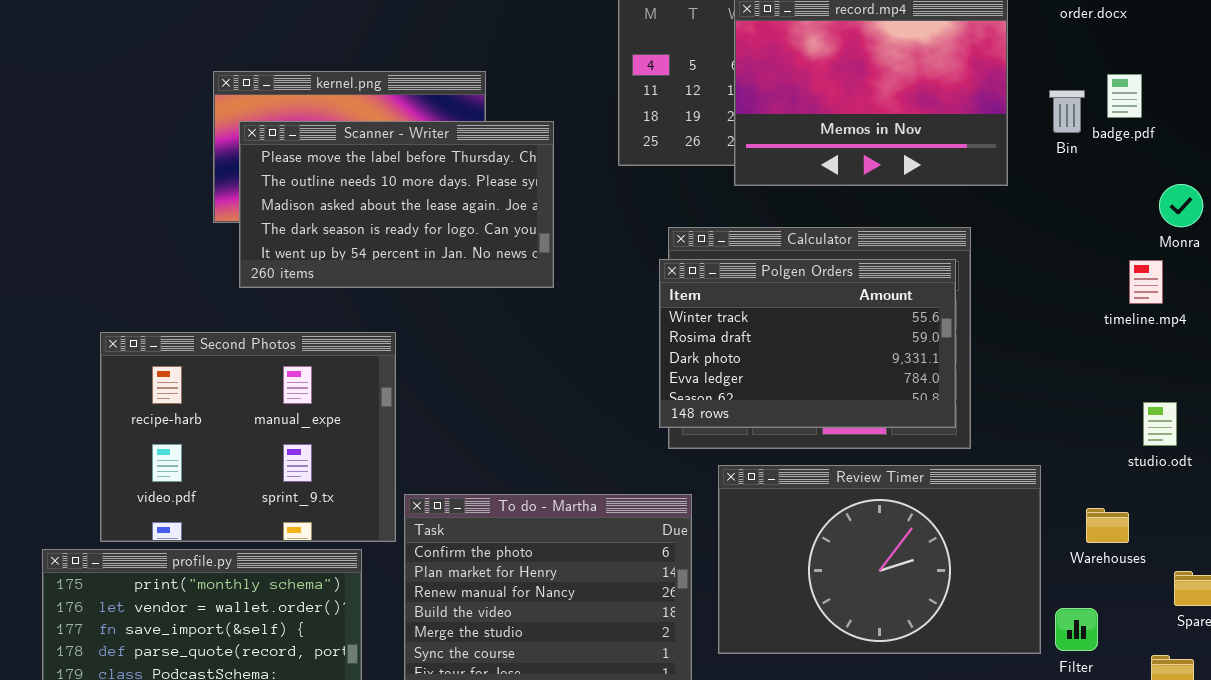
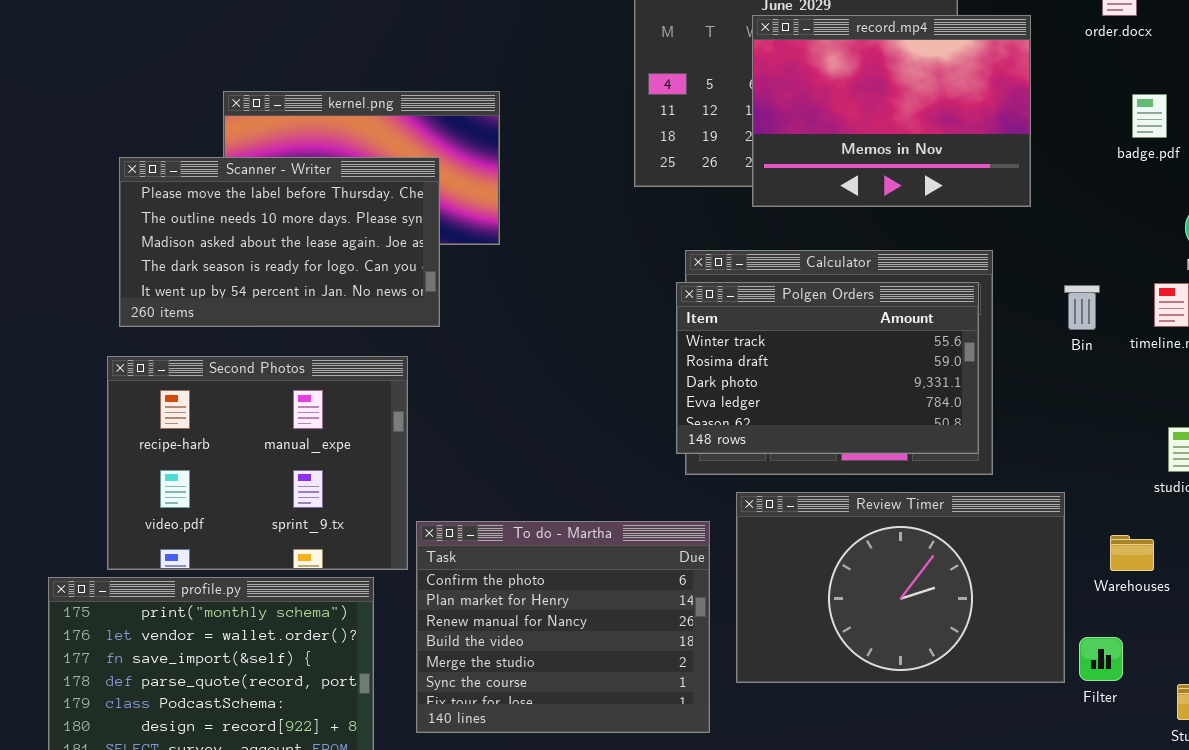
Bin: [1049,90,1085,133] -> [1064,285,1100,330], moved
Scanner - Writer: [239,121,554,288] -> [119,157,440,327], moved

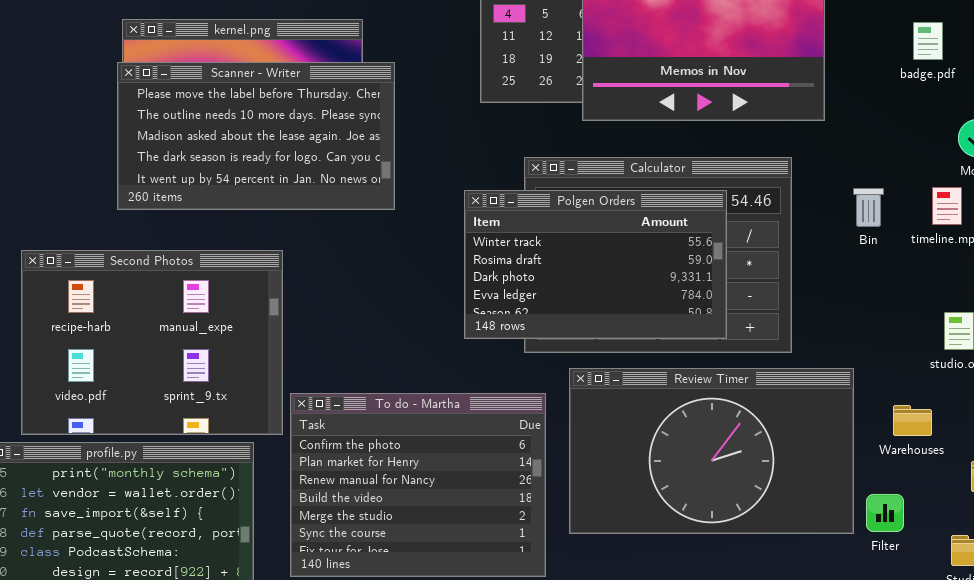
Scanner - Writer: [119,157,440,327] -> [117,62,395,210], moved
Polgen Orders: [676,282,979,454] -> [464,190,727,339], moved

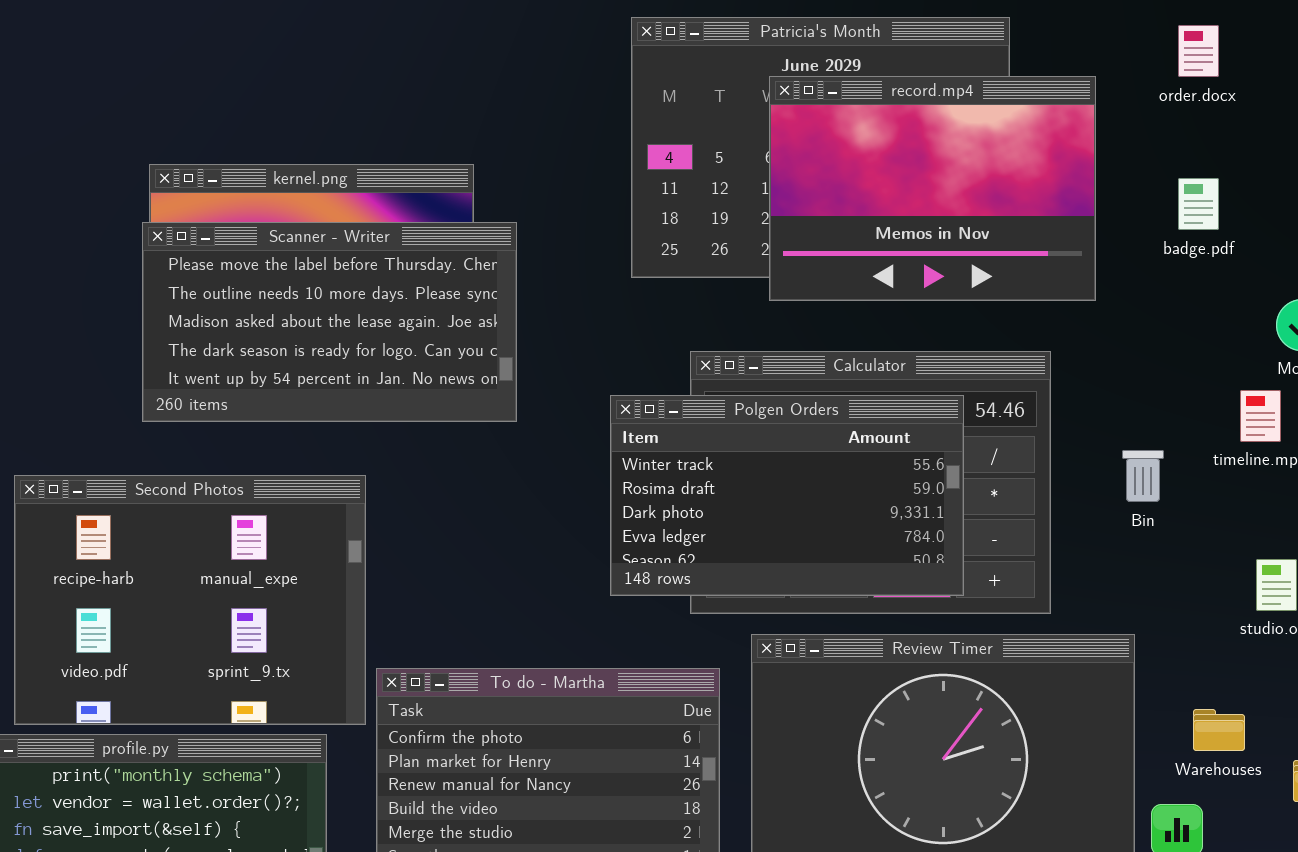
badge.pdf: [913,22,943,60] -> [1178,178,1219,230], moved
Bin: [853,188,884,227] -> [1122,450,1164,502], moved
Warehouses: [893,405,932,436] -> [1193,709,1245,751], moved

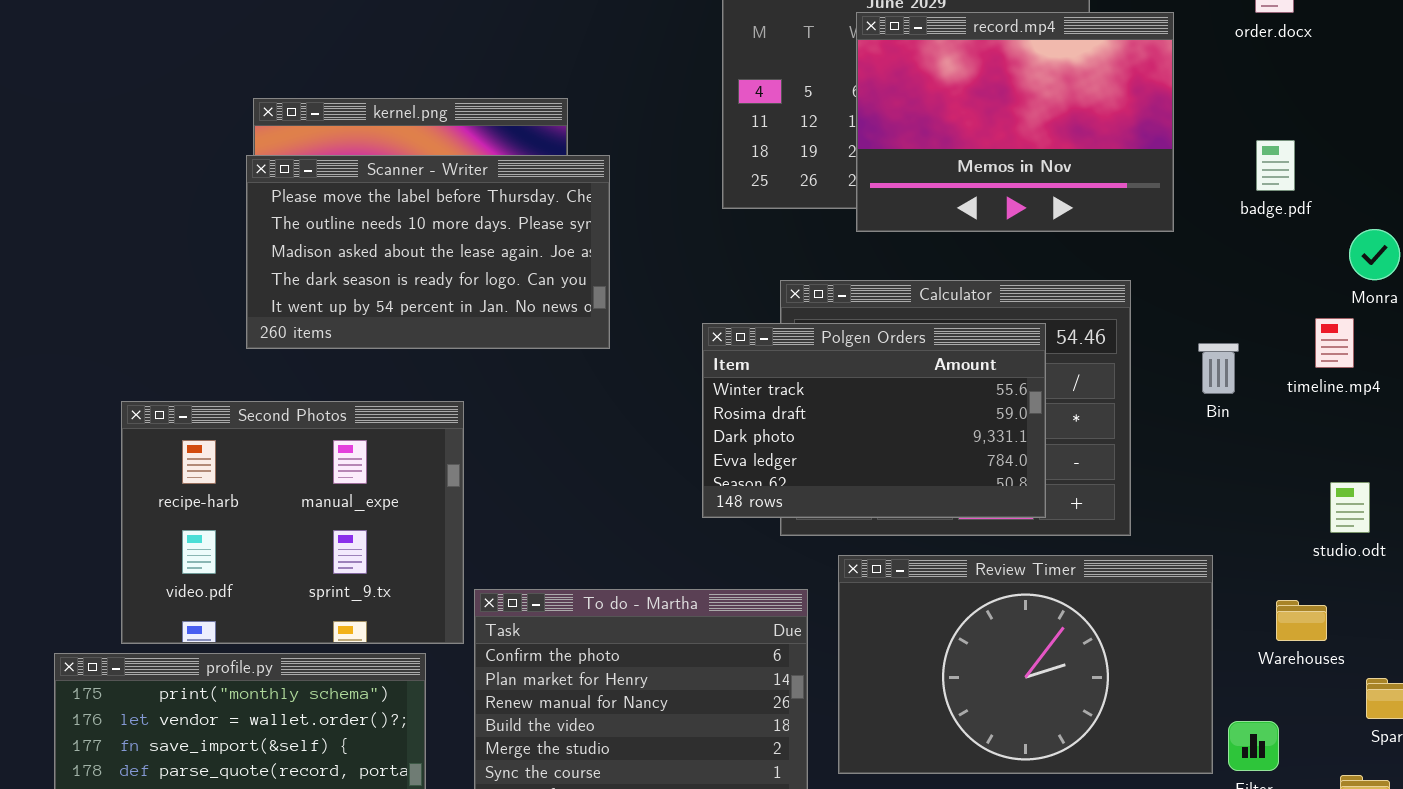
badge.pdf: [1178,178,1219,230] -> [1256,140,1295,191], moved
Bin: [1122,450,1164,502] -> [1198,343,1239,394], moved
Warehouses: [1193,709,1245,751] -> [1276,600,1327,641], moved

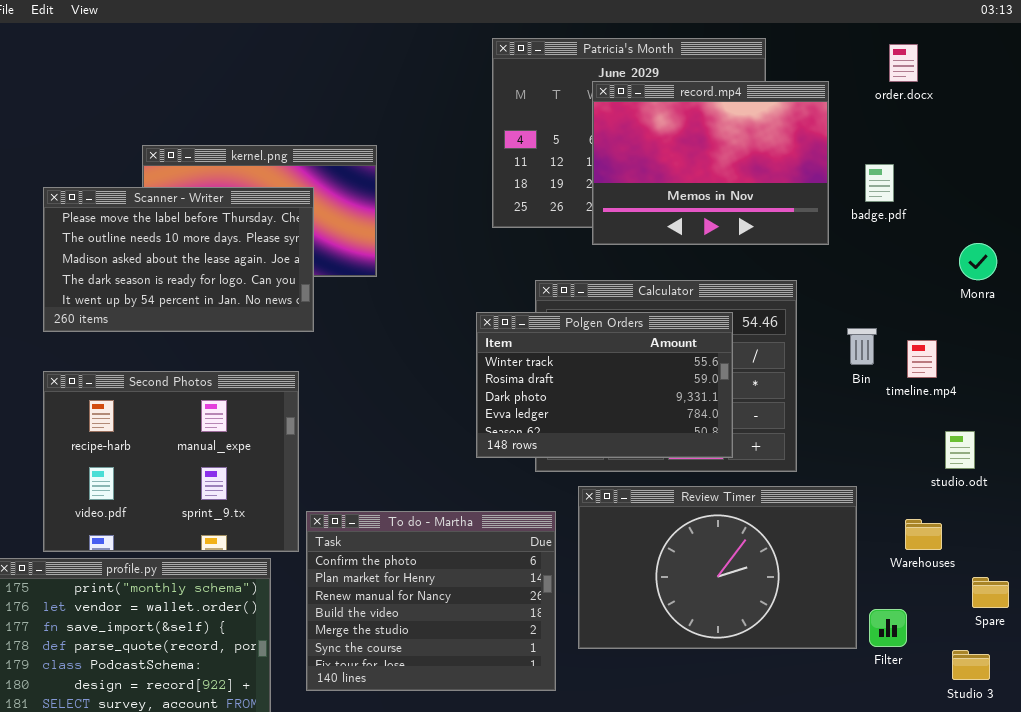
badge.pdf: [1256,140,1295,191] -> [865,164,894,202], moved
Scanner - Writer: [246,155,610,349] -> [43,187,314,332], moved
timeline.mp4: [1315,318,1354,368] -> [907,340,937,378], moved

